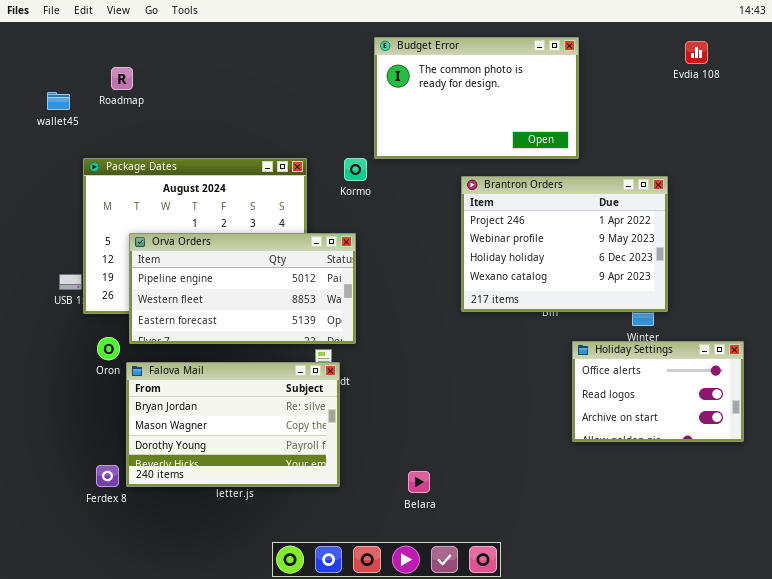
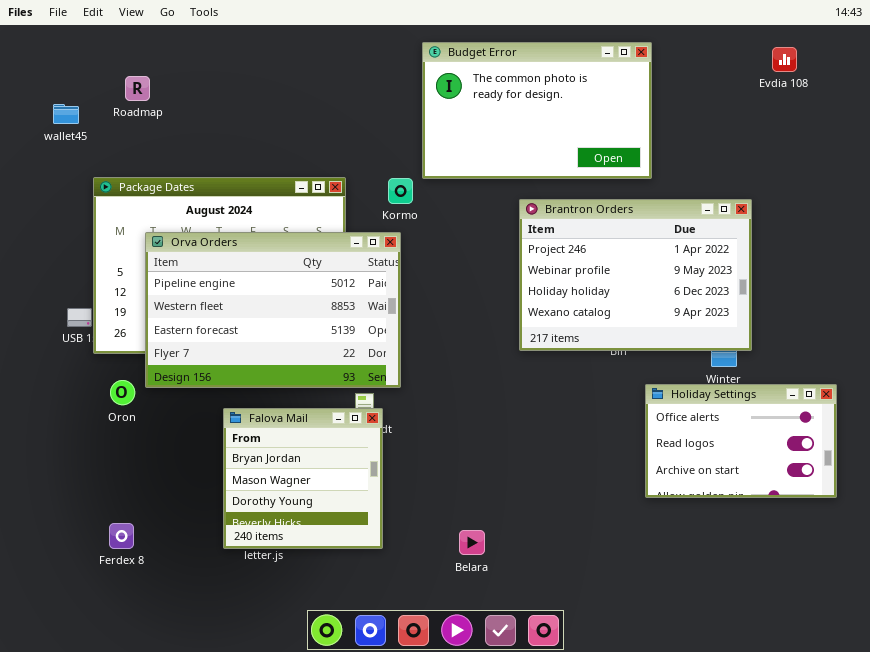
Orva Orders: [129,233,356,344] -> [145,232,401,388], resized
Falova Mail: [126,362,340,487] -> [223,408,383,549], resized

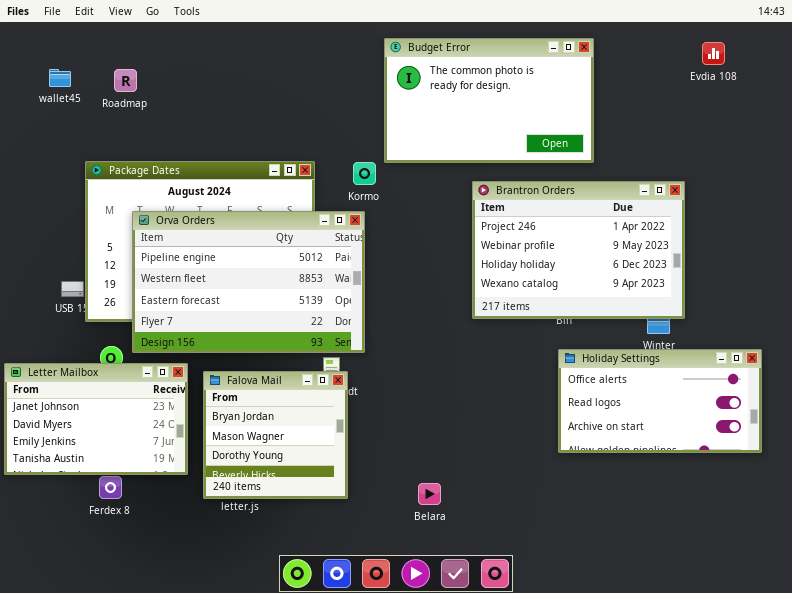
wallet45: [53,104,79,124] -> [49,69,71,87], moved
Holiday Settings: [645,384,837,498] -> [558,349,762,453], resized
Letter Mailbox: none -> [4,363,188,475], opened

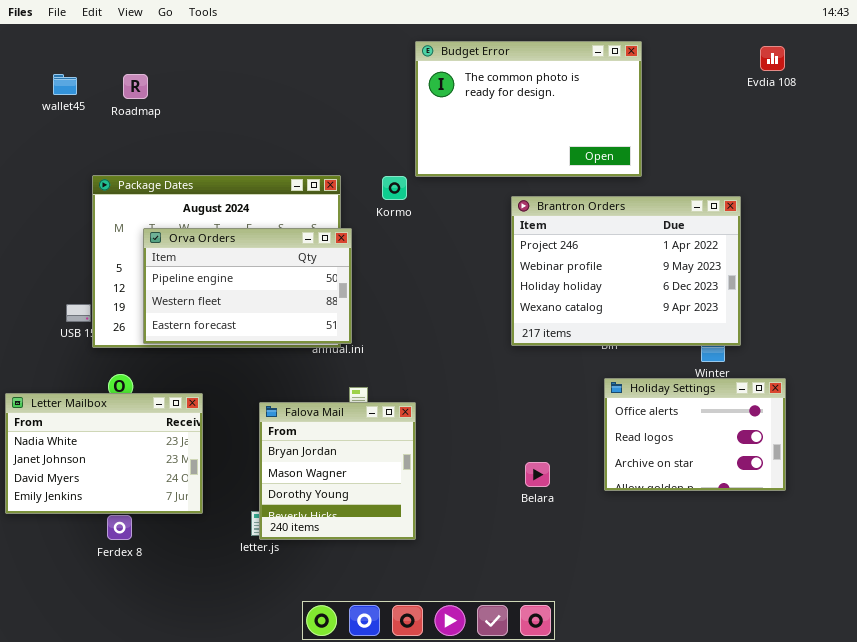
Orva Orders: [132,211,365,353] -> [143,228,352,344], resized
Holiday Settings: [558,349,762,453] -> [604,378,786,491], resized
Letter Mailbox: [4,363,188,475] -> [5,393,203,514], scrolled up 1 row
Falova Mail: [203,371,348,499] -> [259,402,416,540], moved
Belara: [418,483,441,505] -> [525,462,550,487], moved

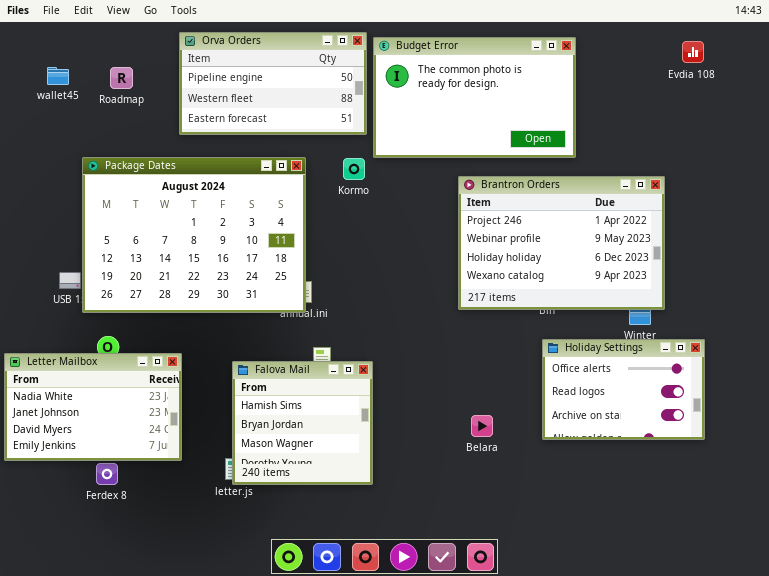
Orva Orders: [143,228,352,344] -> [179,32,367,135], moved
Falova Mail: [259,402,416,540] -> [232,361,373,485], scrolled up 1 row

